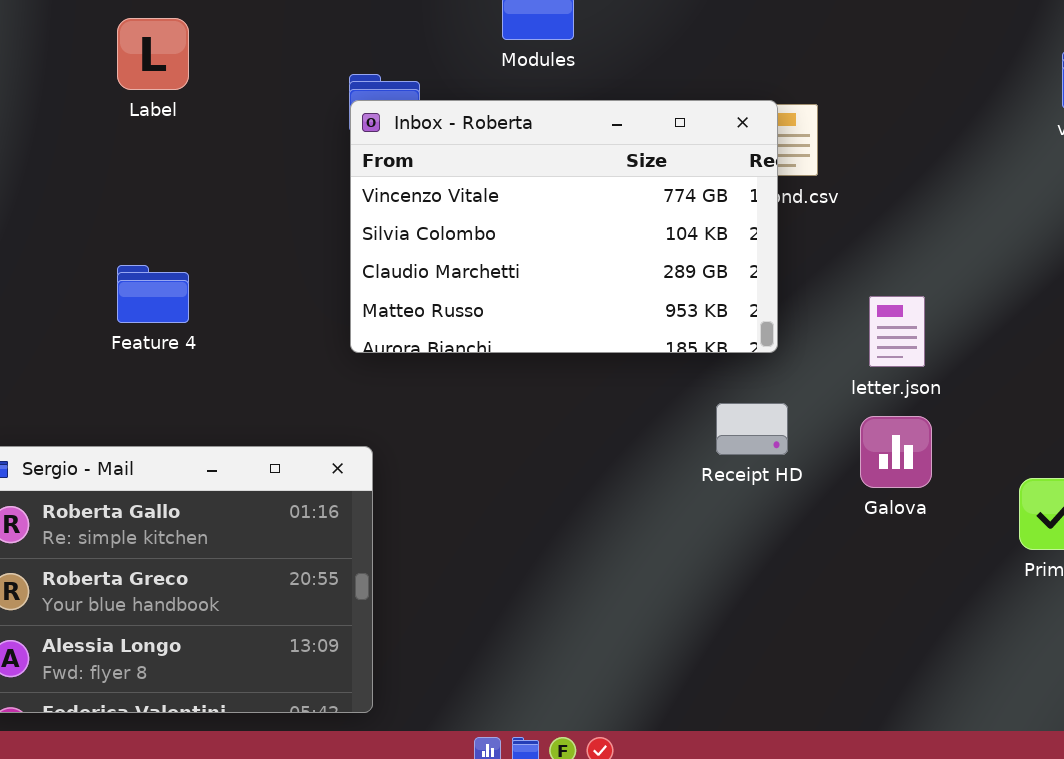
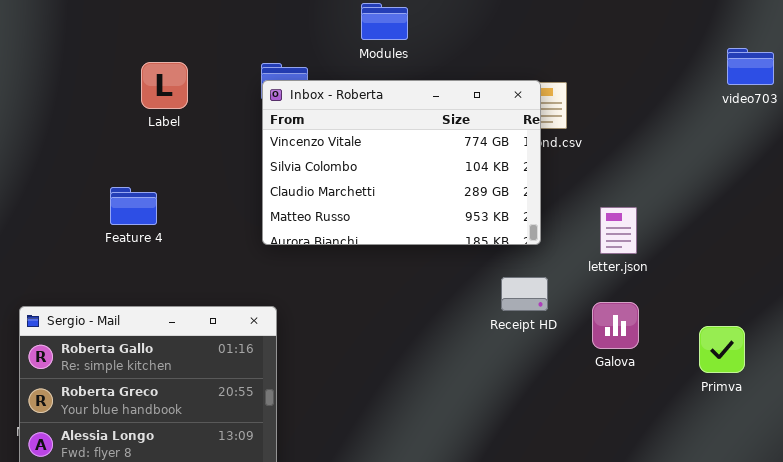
Label: [117,18,189,90] -> [141,62,188,109], moved
Galova: [860,416,932,488] -> [592,302,639,349], moved

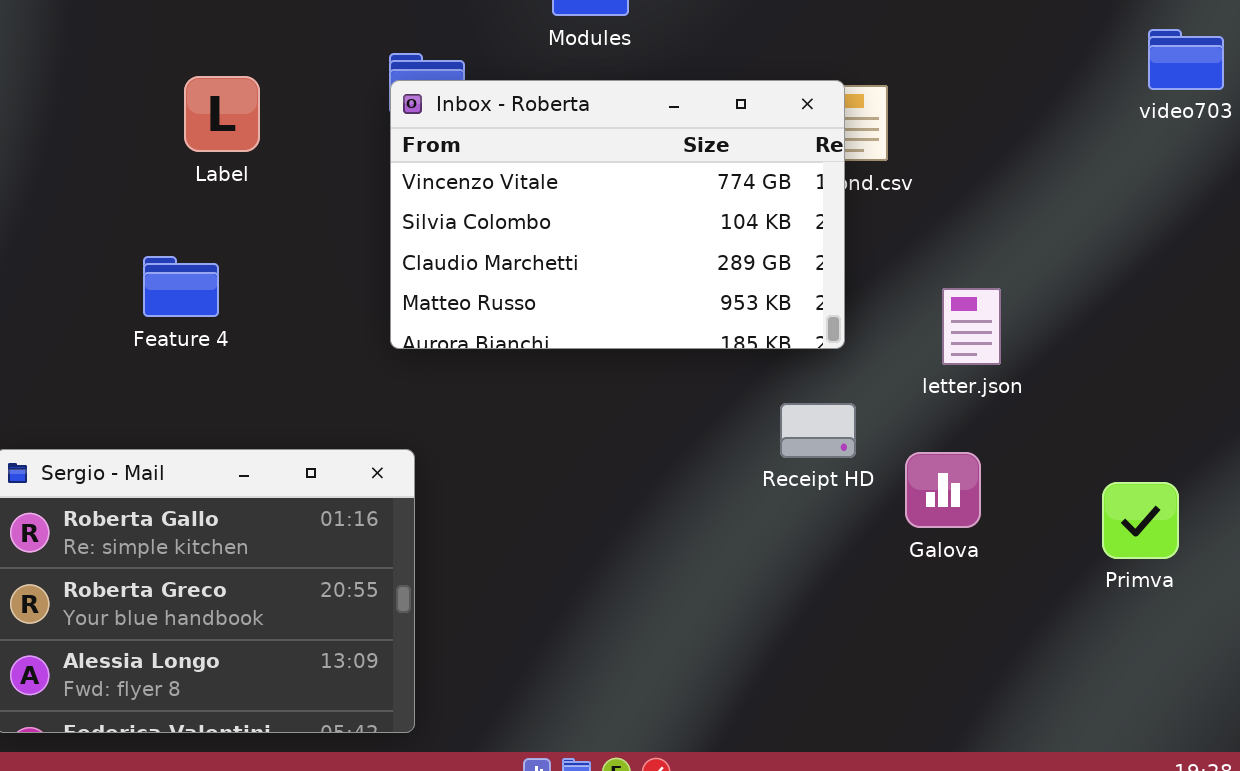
Label: [141,62,188,109] -> [184,76,260,152], moved
Galova: [592,302,639,349] -> [905,452,981,528], moved

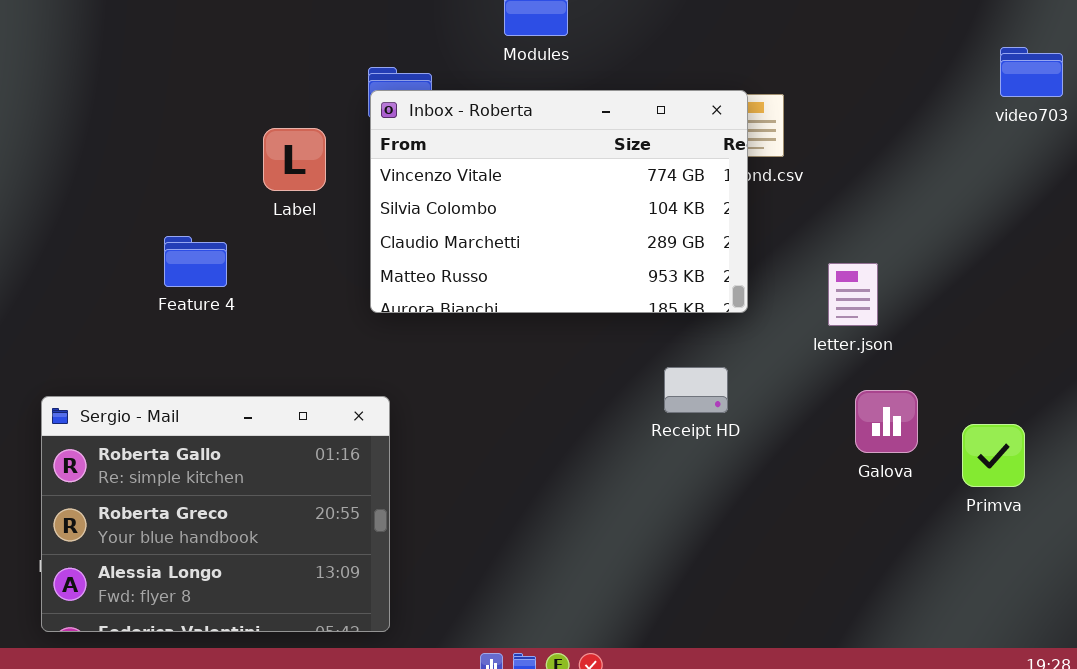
Label: [184,76,260,152] -> [263,128,326,191], moved
Receipt HD: [780,403,856,458] -> [664,367,728,413], moved
Galova: [905,452,981,528] -> [855,390,918,453], moved

